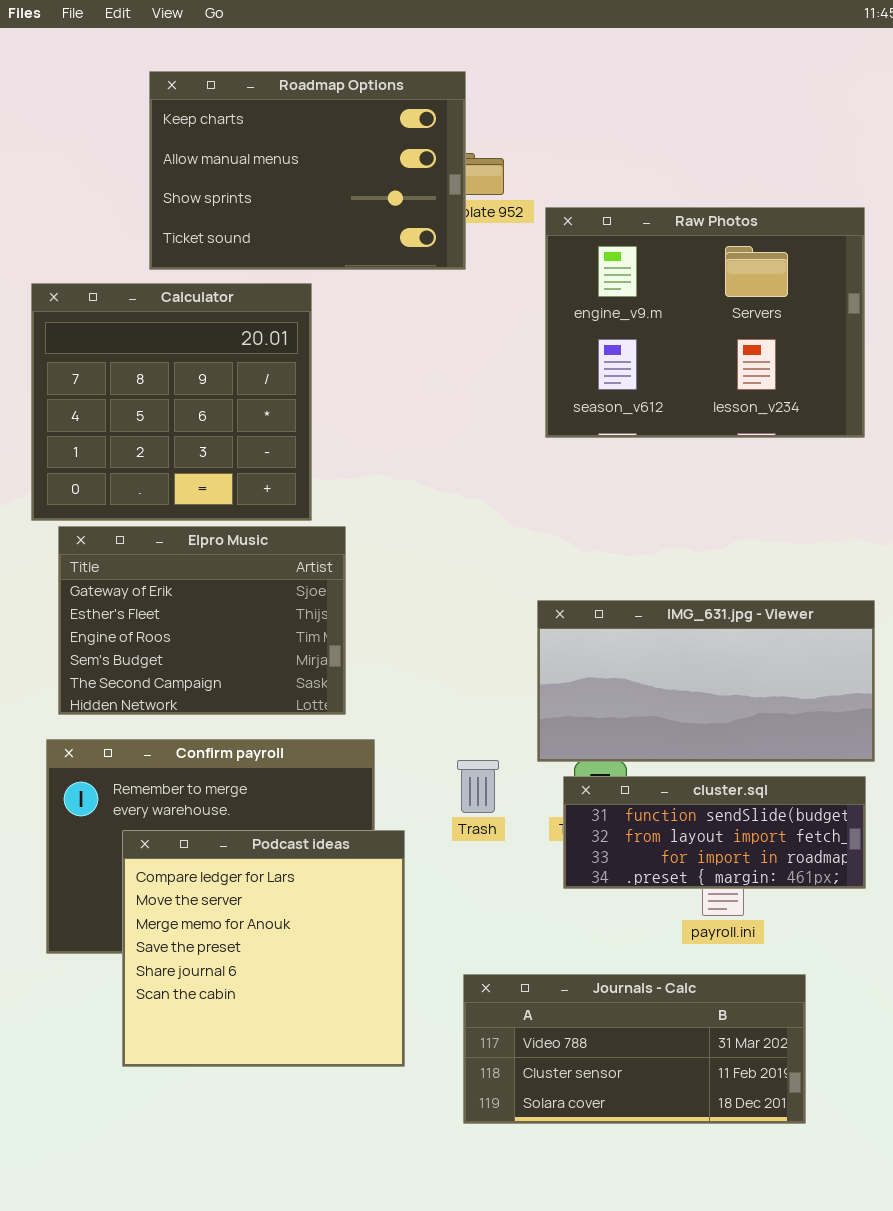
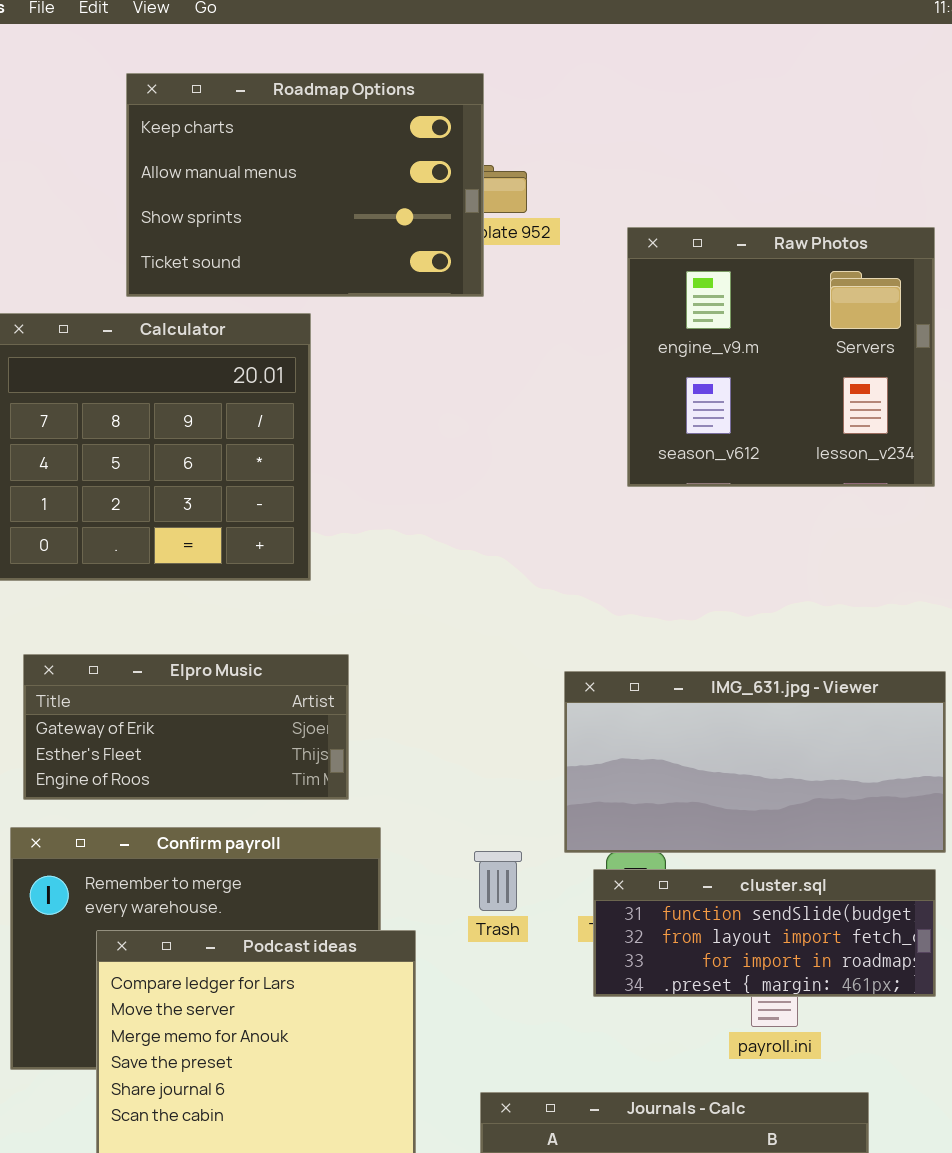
Raw Photos: [545,207,865,438] -> [627,227,935,487], resized
Elpro Music: [58,526,346,715] -> [23,654,349,800], resized

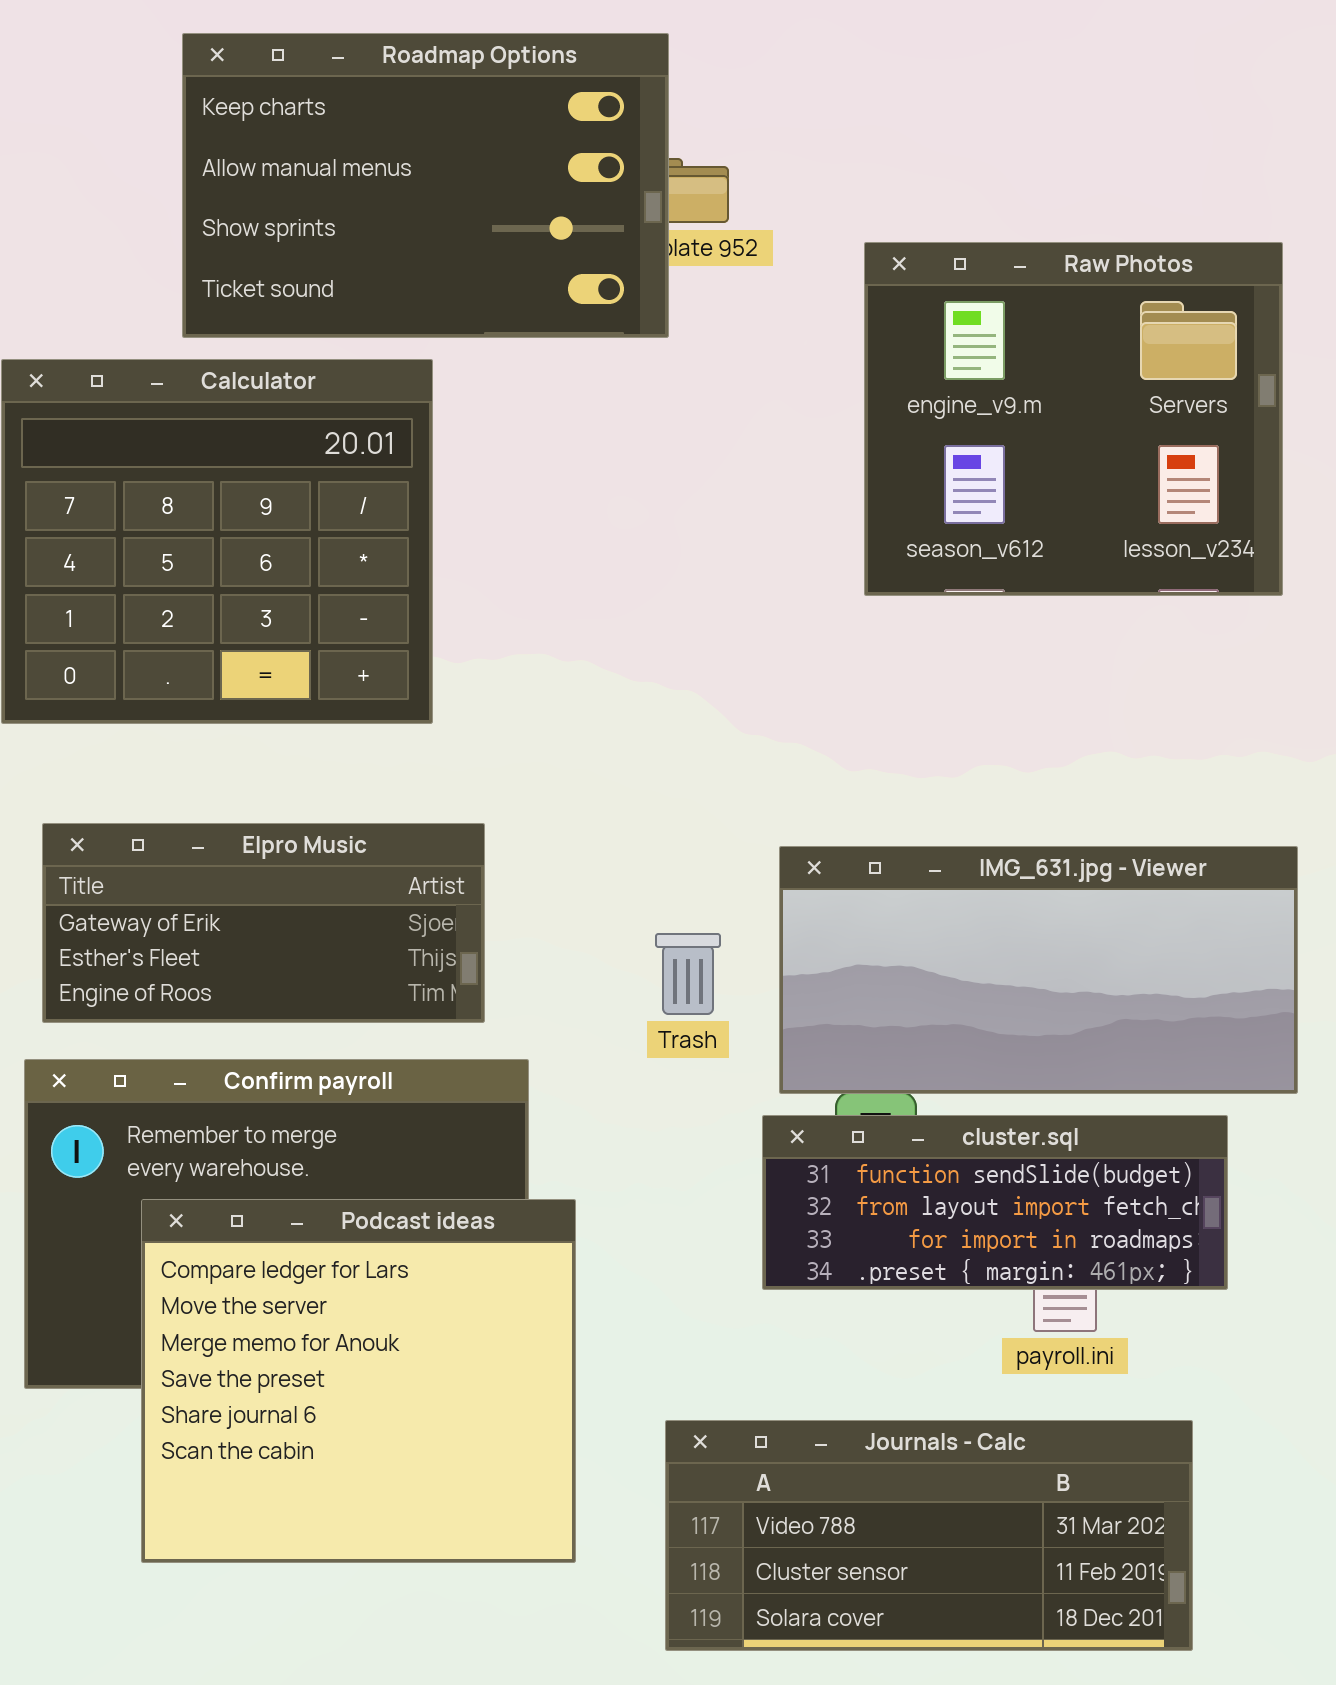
Trash: [474,851,522,911] -> [655,933,721,1015], moved
cluster.sql: [593,869,936,997] -> [762,1115,1228,1290], moved

